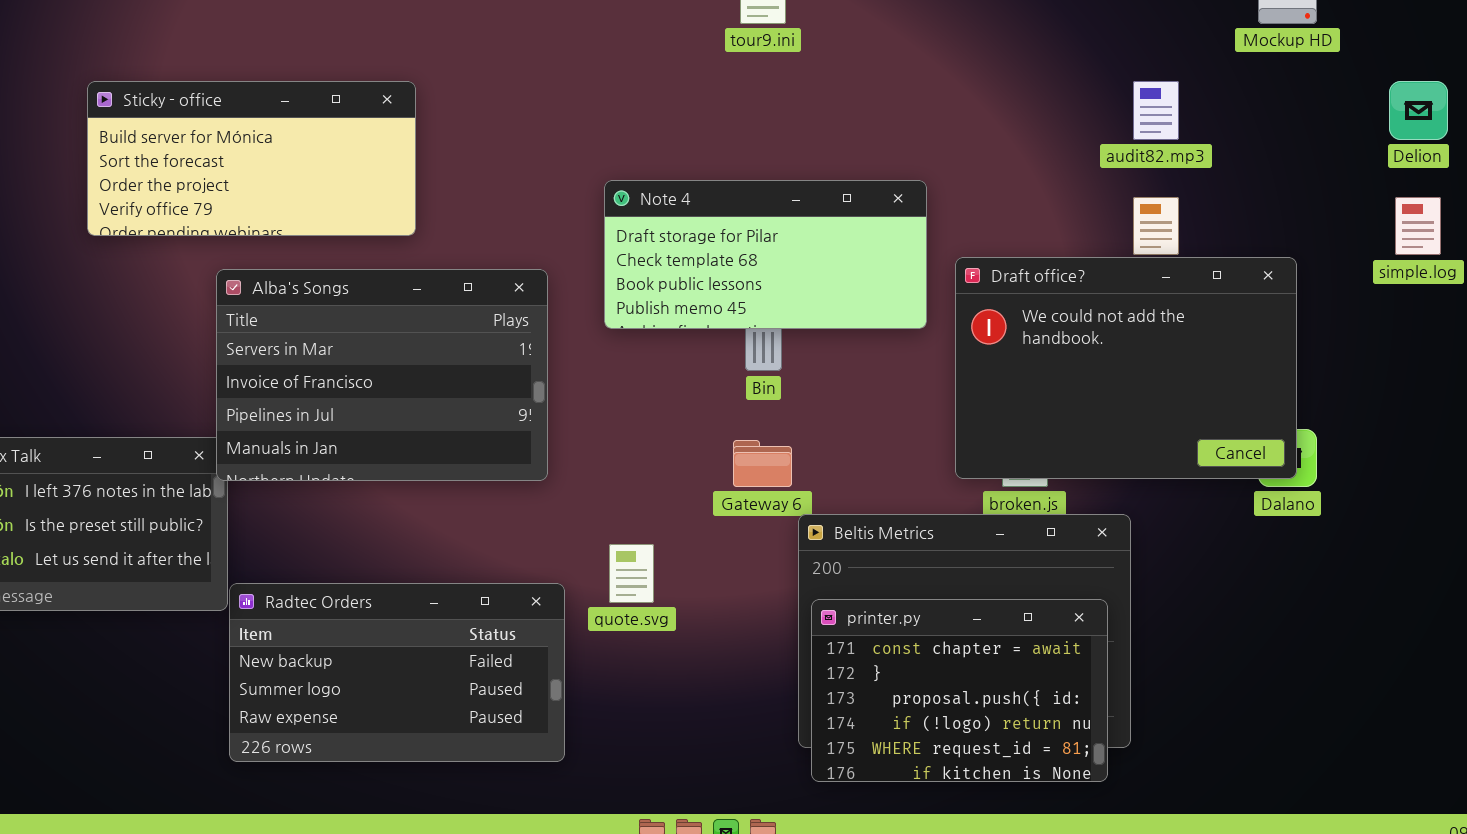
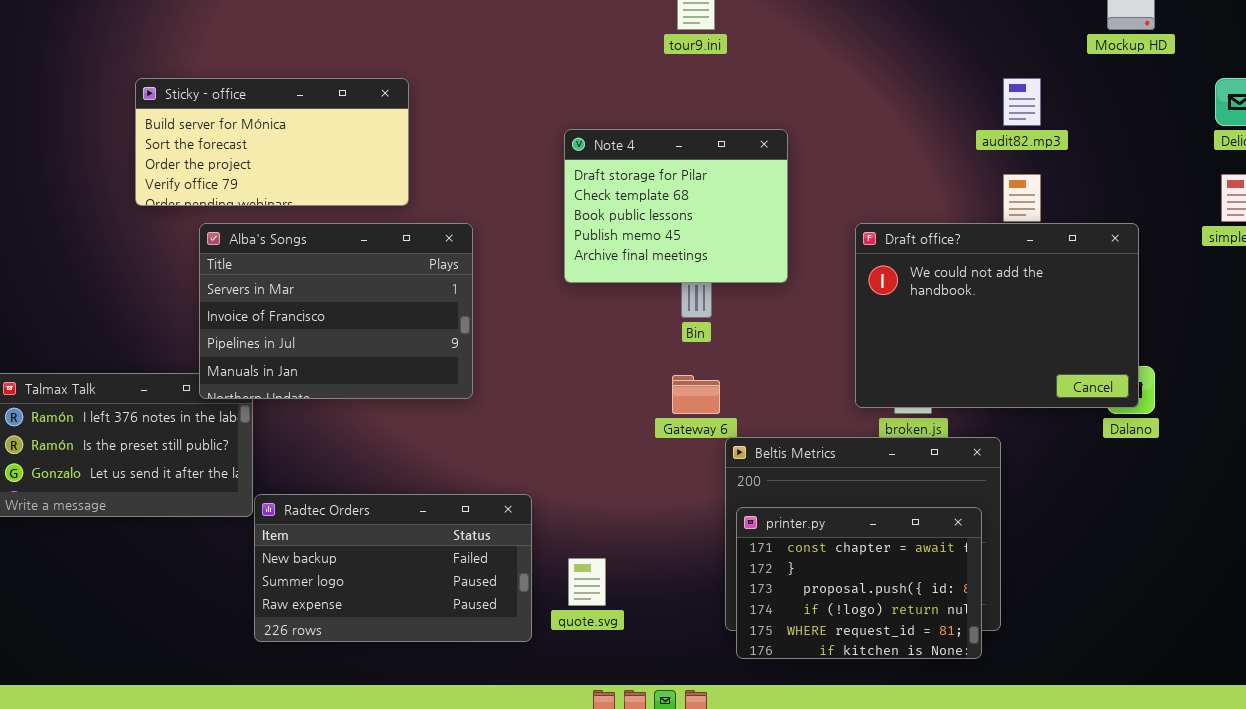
Note 4: [604,180,927,329] -> [564,129,788,283], resized
Alba's Songs: [216,269,548,481] -> [199,223,473,399], moved
quote.svg: [609,544,654,603] -> [568,558,606,606], moved

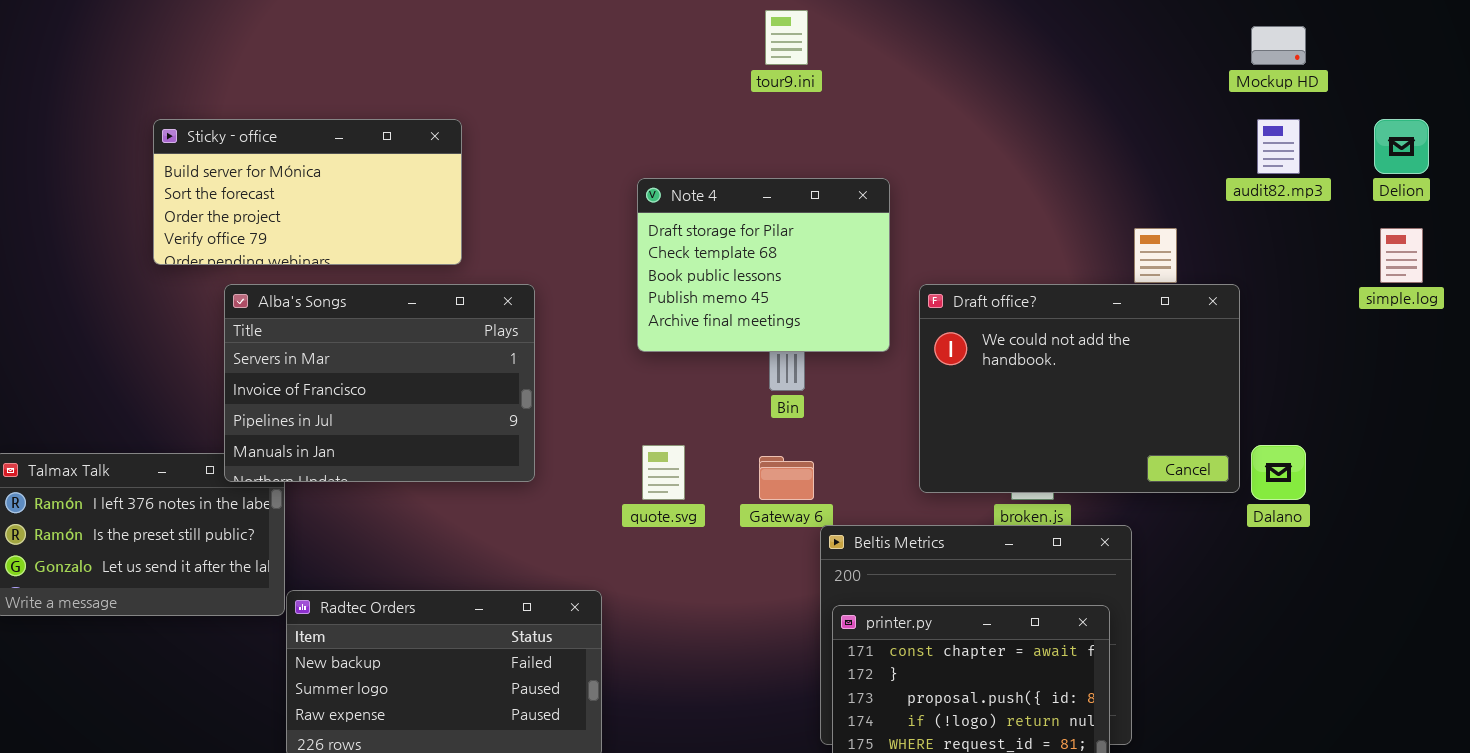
audit82.mp3: [1003,78,1041,126] -> [1257,119,1300,174], moved
Draft office?: [855,223,1139,408] -> [919,284,1240,493], moved
quote.svg: [568,558,606,606] -> [642,445,685,500], moved

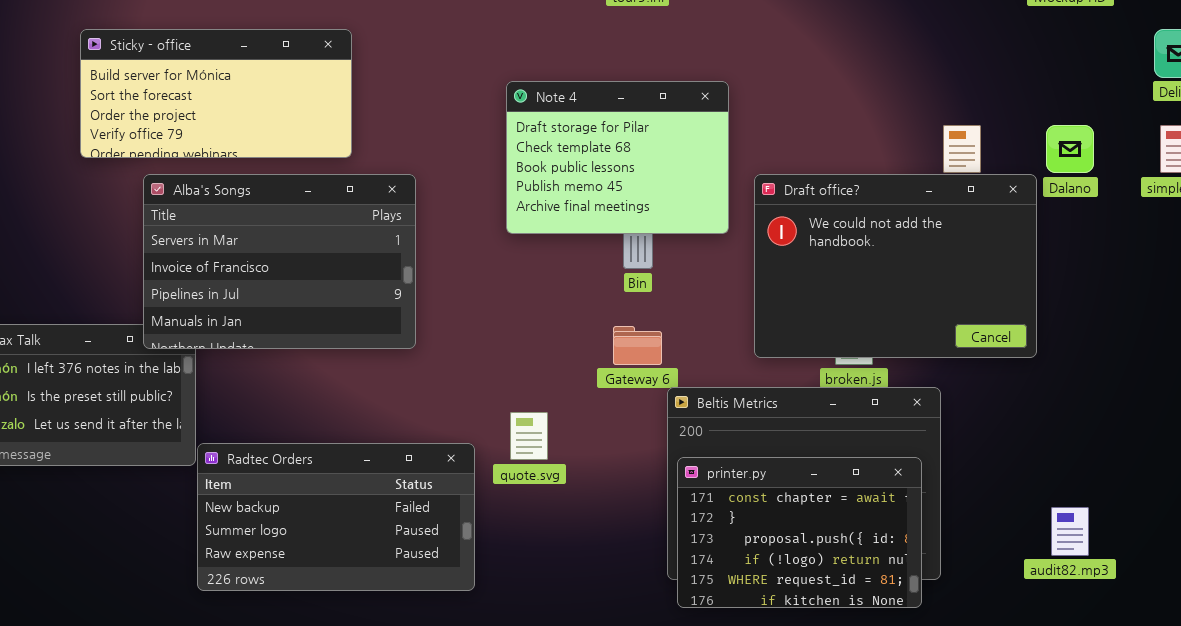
audit82.mp3: [1257,119,1300,174] -> [1051,507,1089,556], moved
quote.svg: [642,445,685,500] -> [510,412,548,460], moved
Dalano: [1251,445,1306,500] -> [1046,125,1094,173], moved

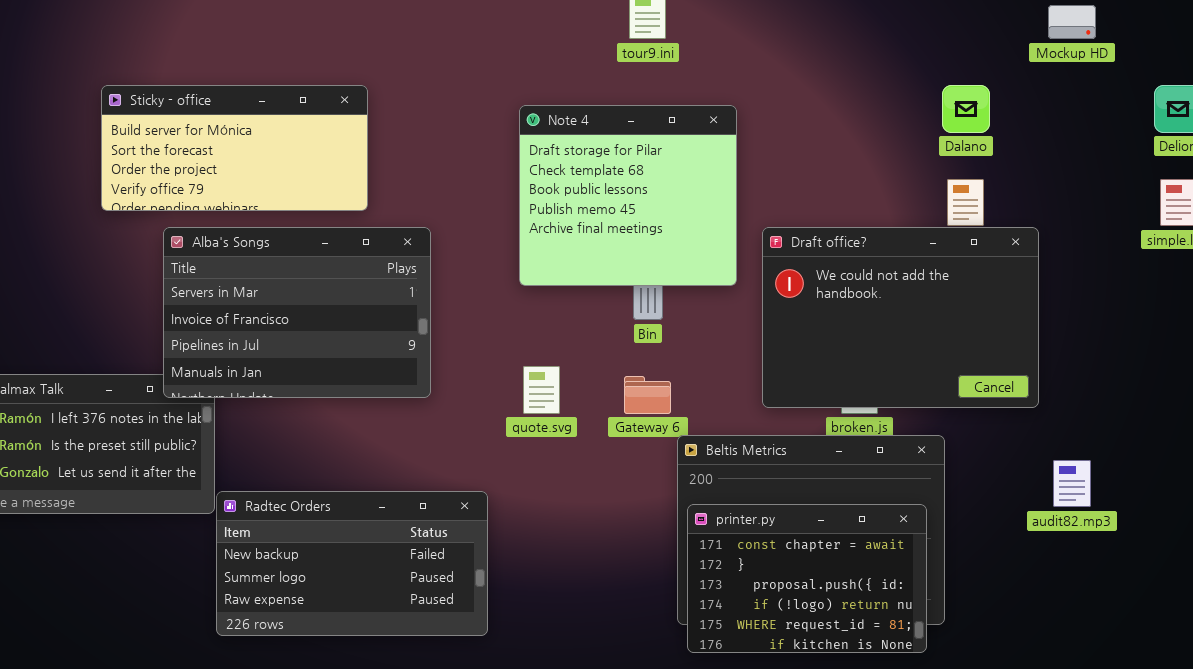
Note 4: [506,81,729,234] -> [519,105,737,286], resized
Dalano: [1046,125,1094,173] -> [942,85,990,133], moved
quote.svg: [510,412,548,460] -> [523,366,560,414], moved
audit82.mp3: [1051,507,1089,556] -> [1053,460,1091,507], moved

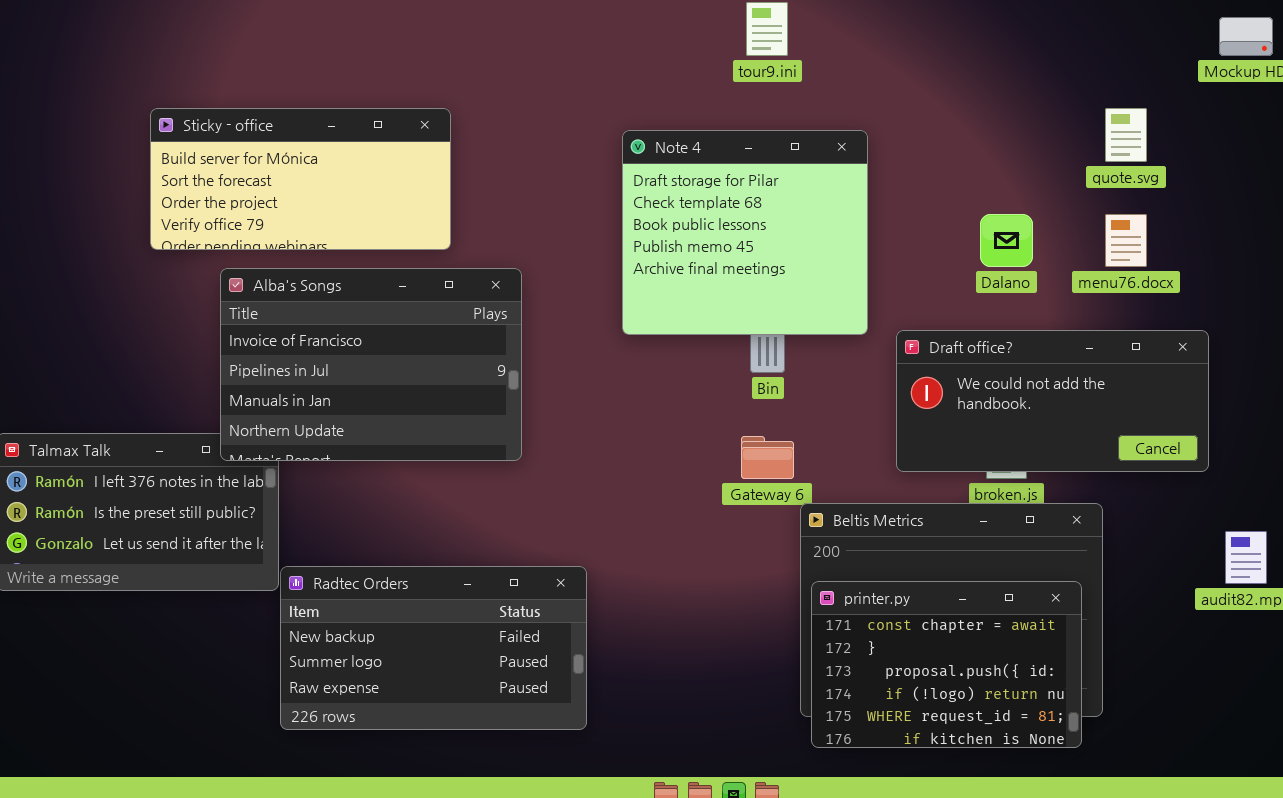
Dalano: [942,85,990,133] -> [980,214,1033,267], moved
Alba's Songs: [163,227,431,398] -> [220,268,522,461], scrolled down 1 row
Draft office?: [762,227,1039,408] -> [896,330,1209,472], resized
quote.svg: [523,366,560,414] -> [1105,108,1147,162], moved

